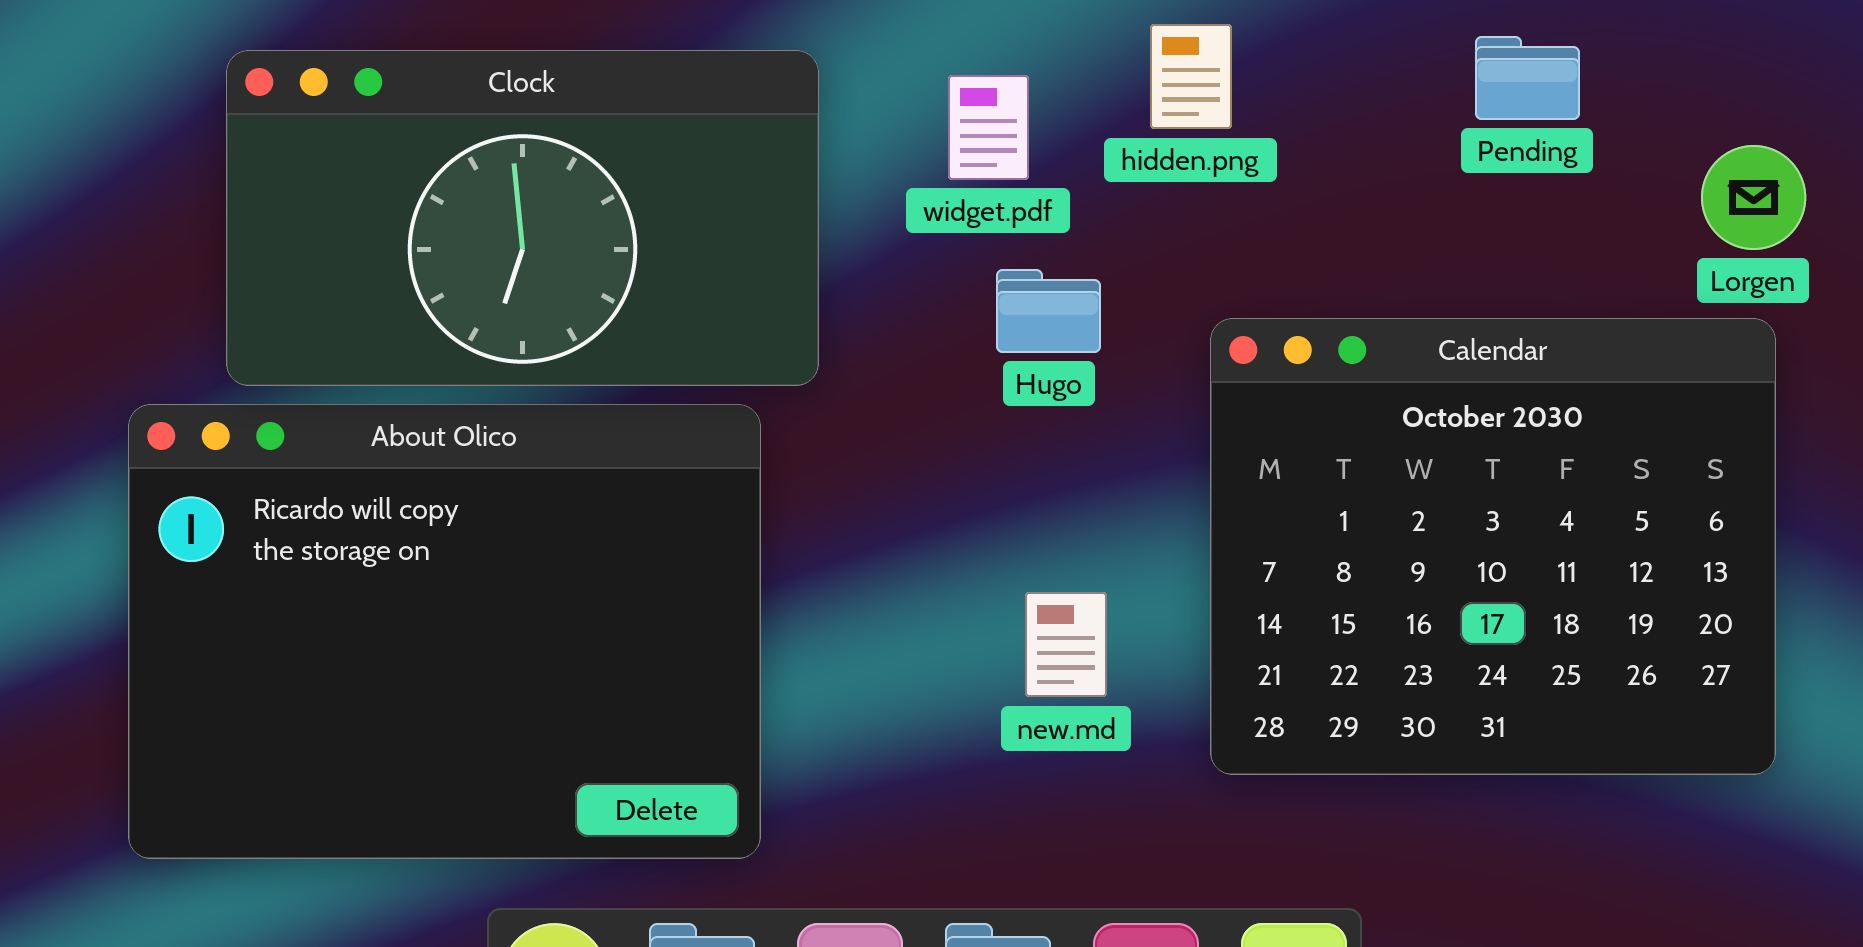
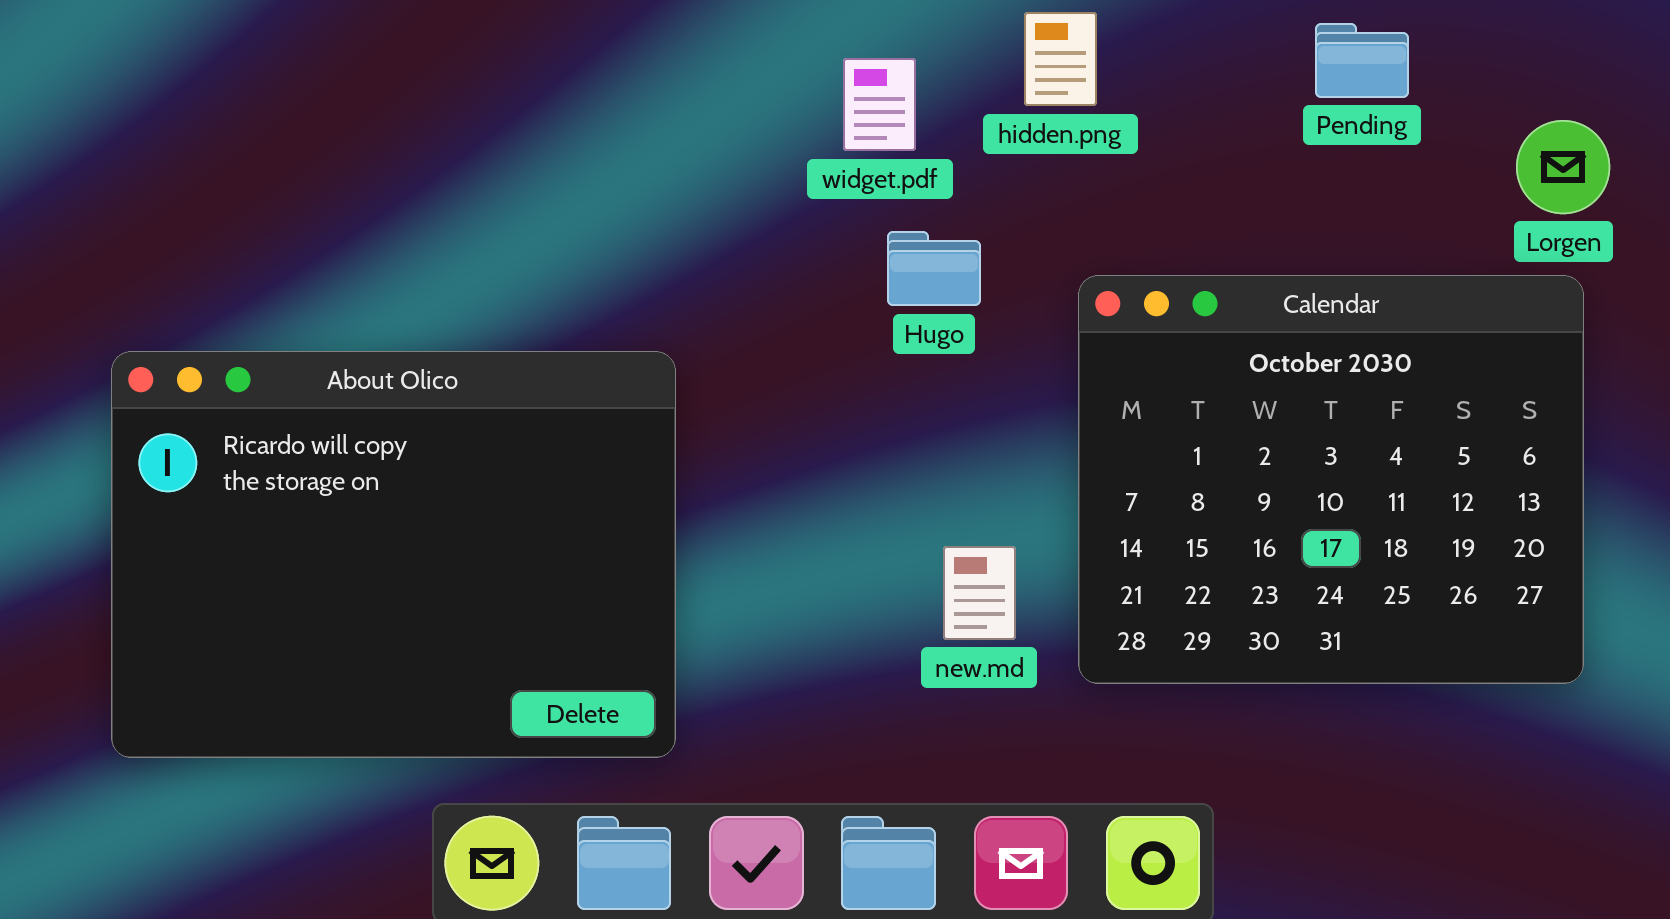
Clock: [226,50,819,386] -> none, closed
new.md: [1025,592,1107,697] -> [943,546,1016,640], moved

